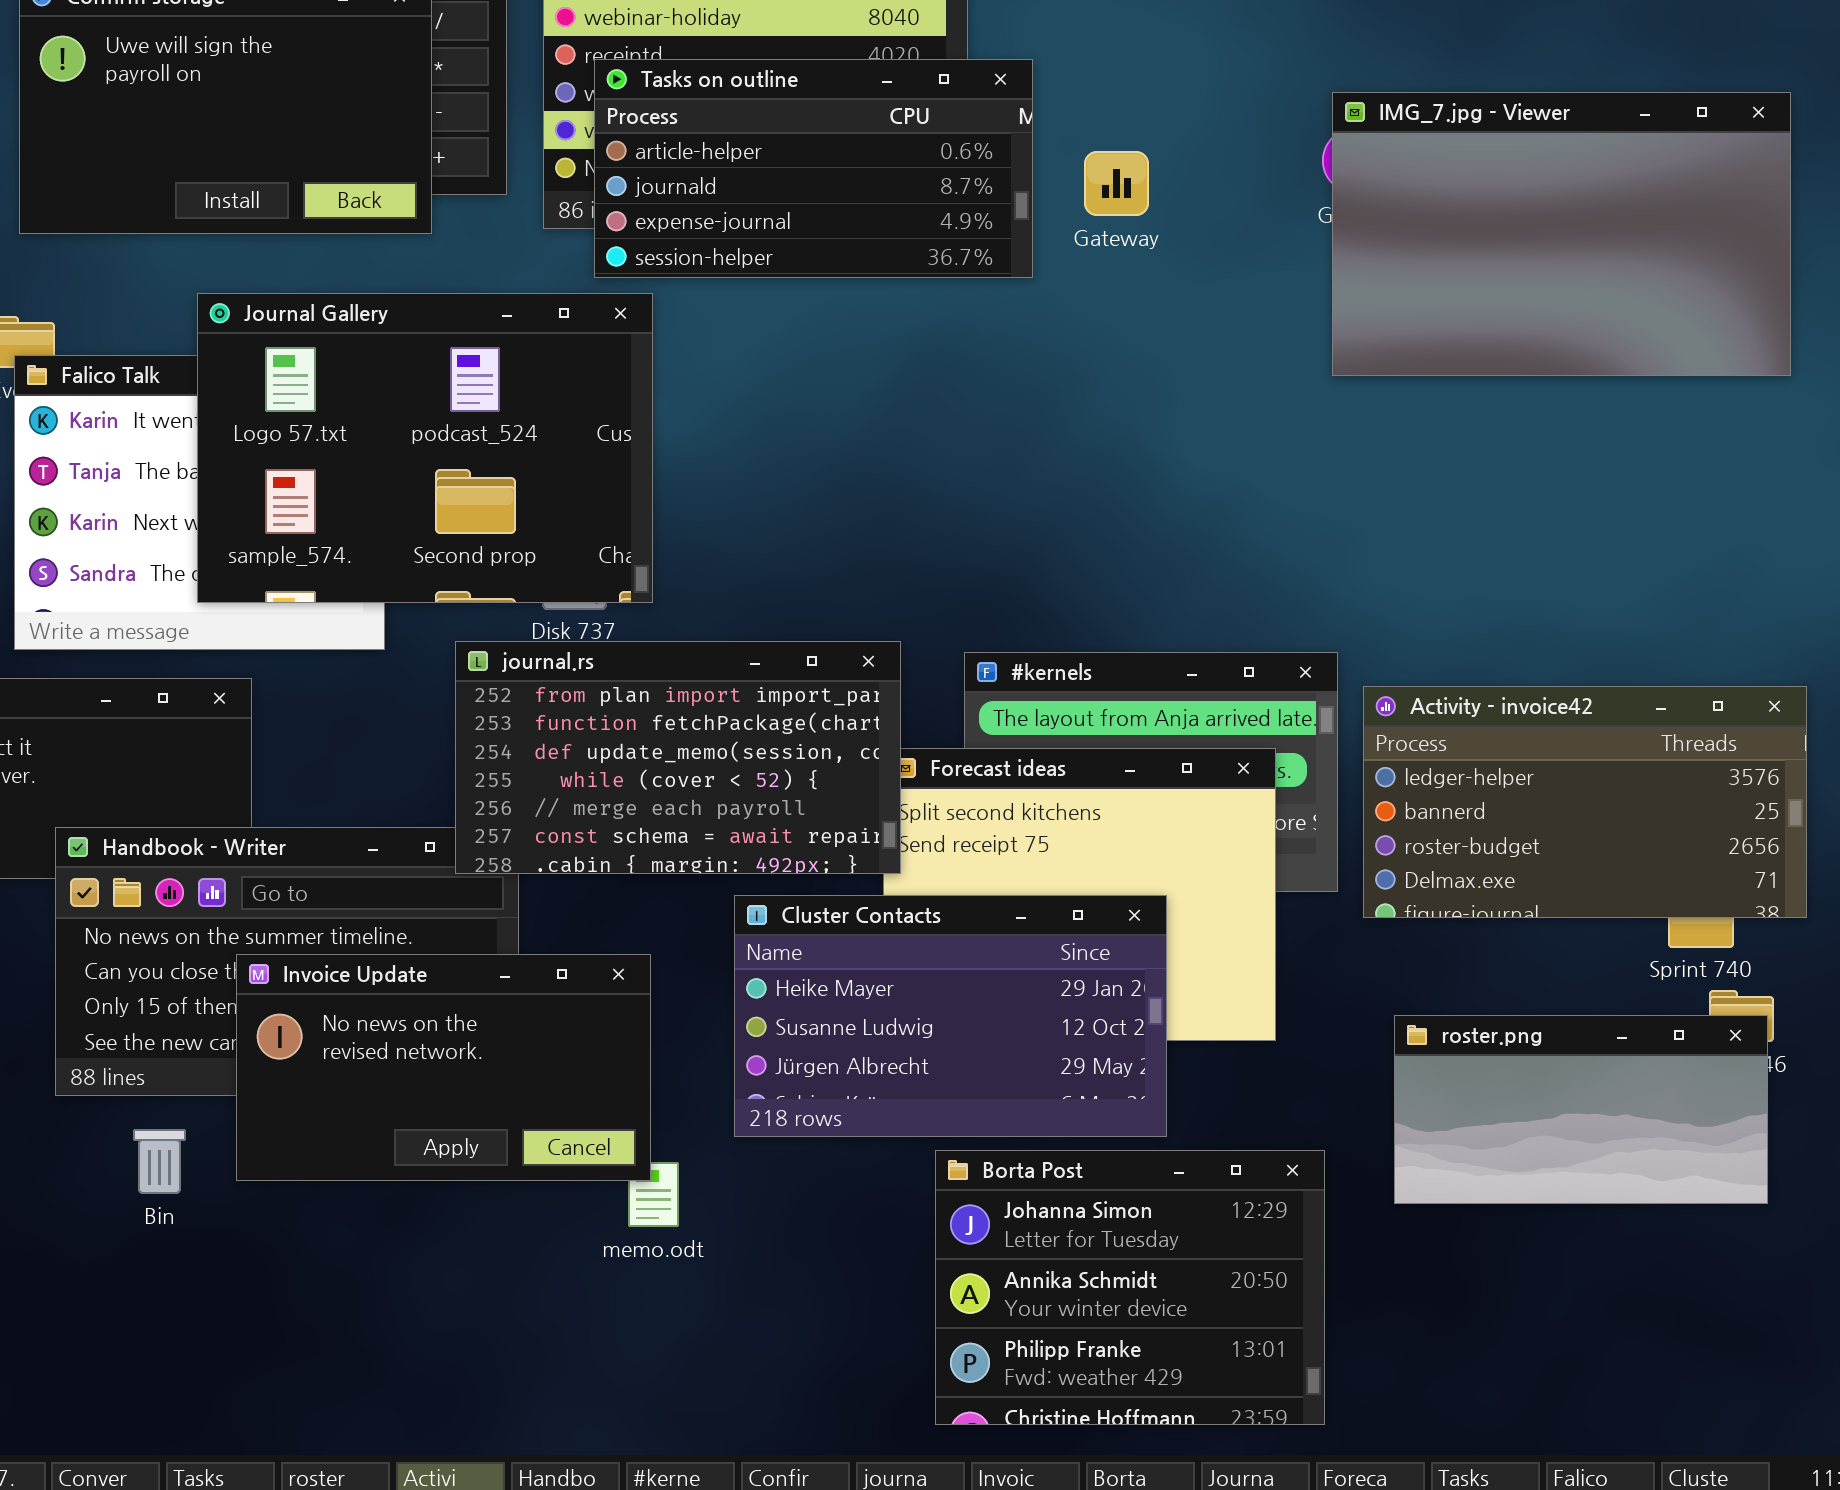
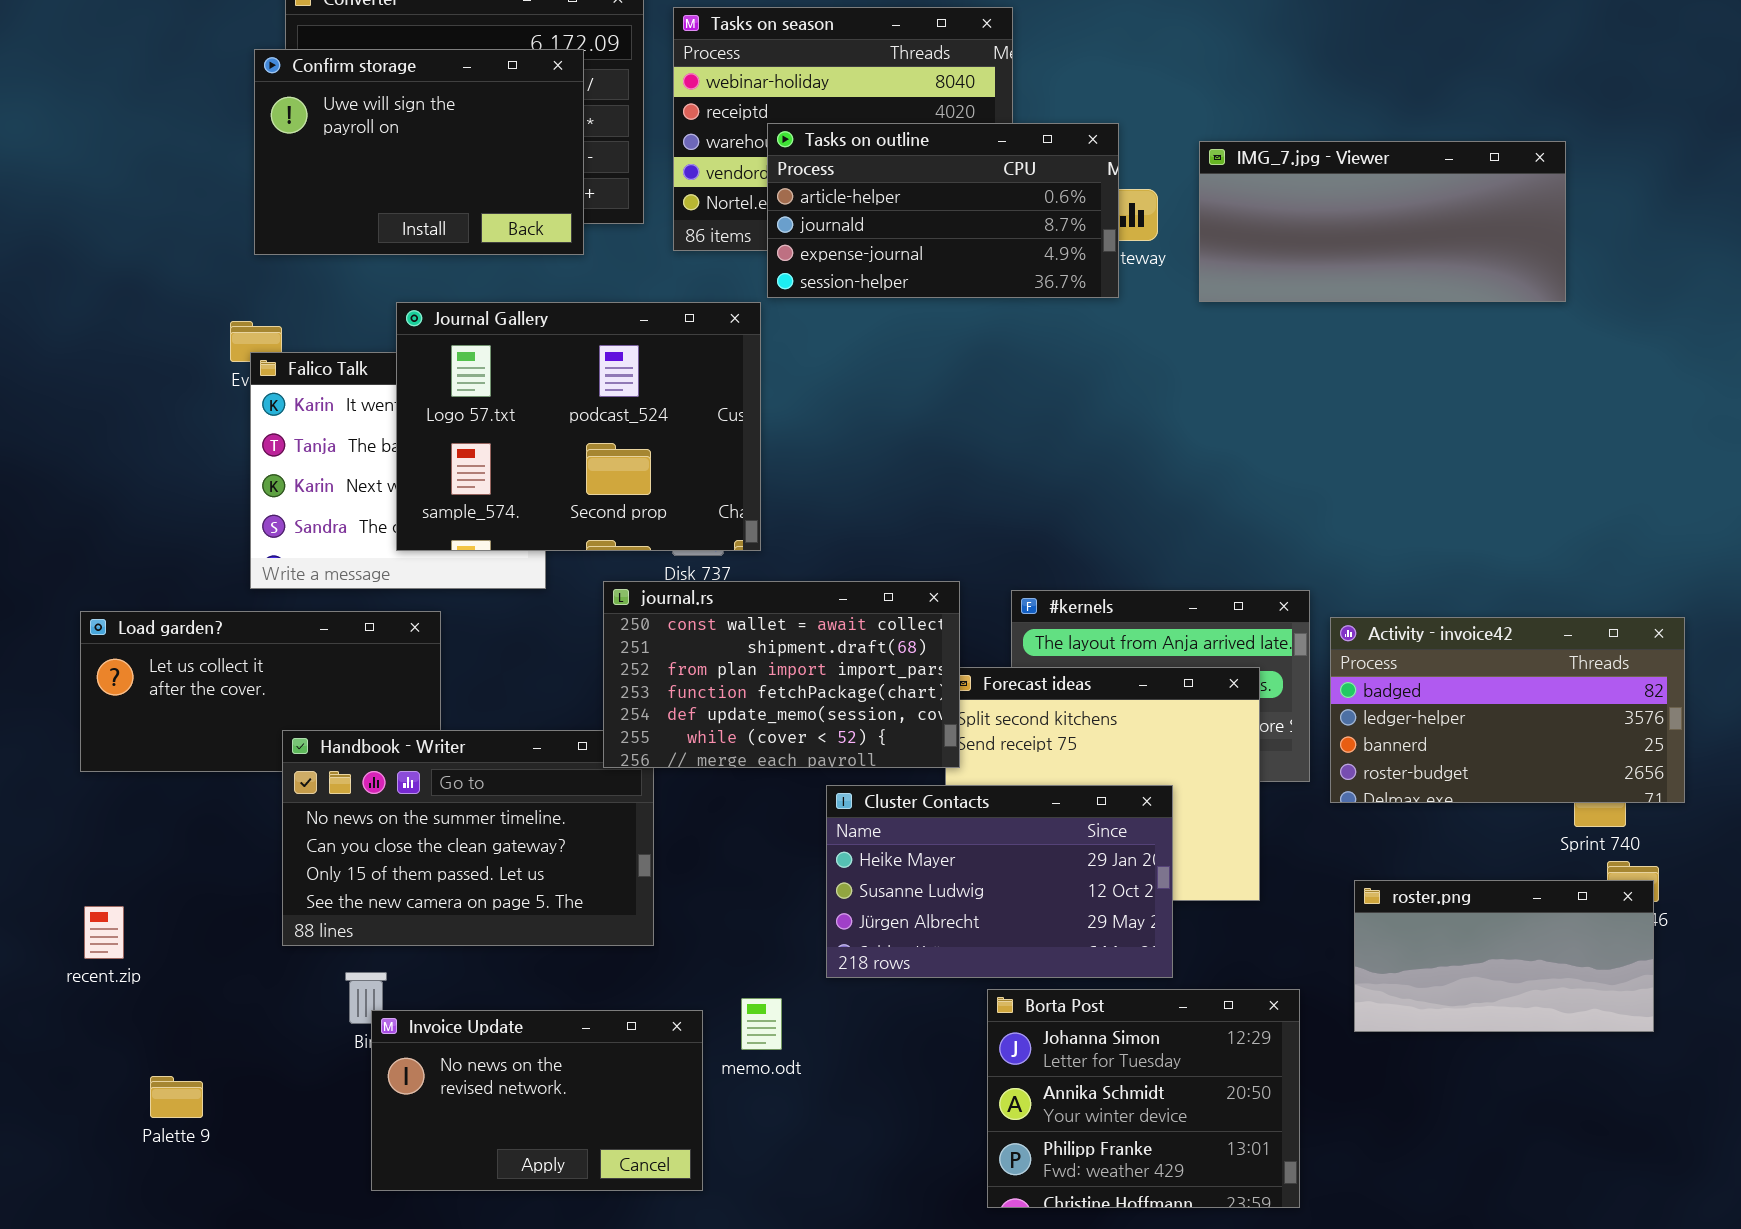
Tasks on outline: [594,59,1033,278] -> [767,123,1119,298], moved
IMG_7.jpg - Viewer: [1332,92,1791,376] -> [1199,141,1566,302], moved, resized
journal.rs: [455,641,901,874] -> [603,581,960,768], scrolled up 2 rows
Activity - invoice42: [1363,686,1807,918] -> [1330,617,1685,803], scrolled up 1 row
Invoice Update: [236,954,651,1181] -> [371,1010,703,1191], moved

